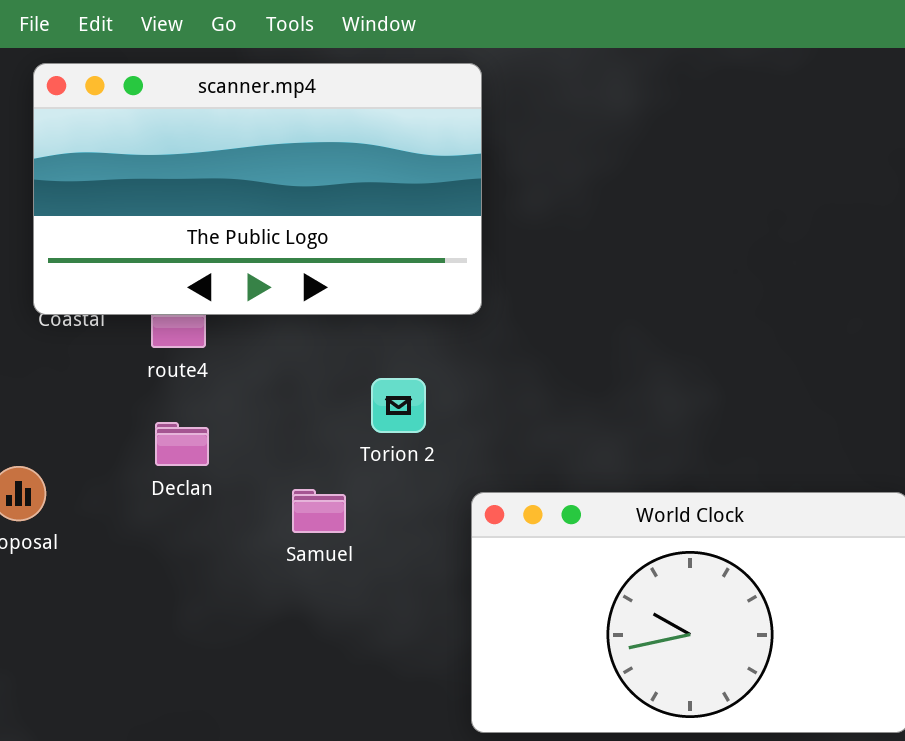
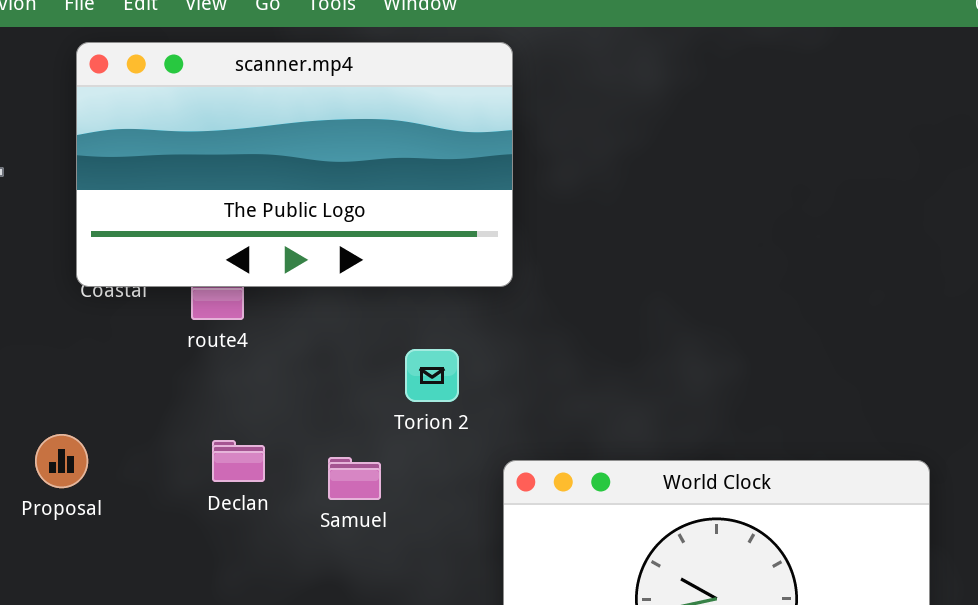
Declan: [155,422,209,466] -> [212,440,265,482], moved

